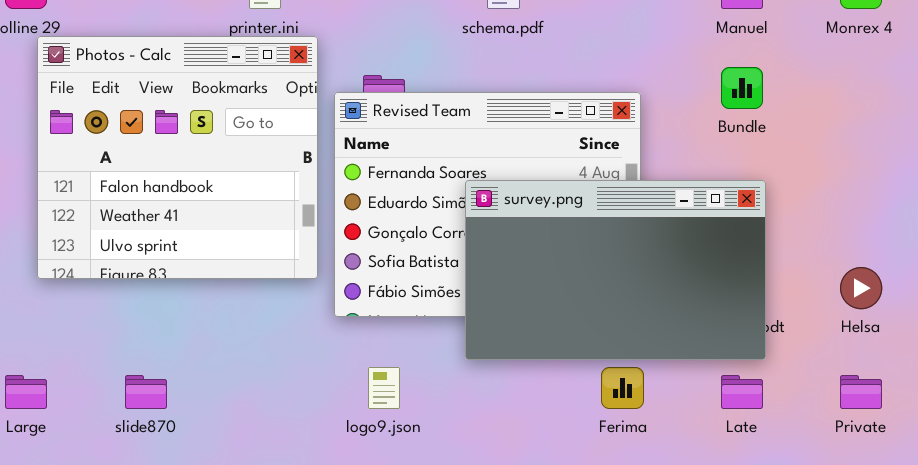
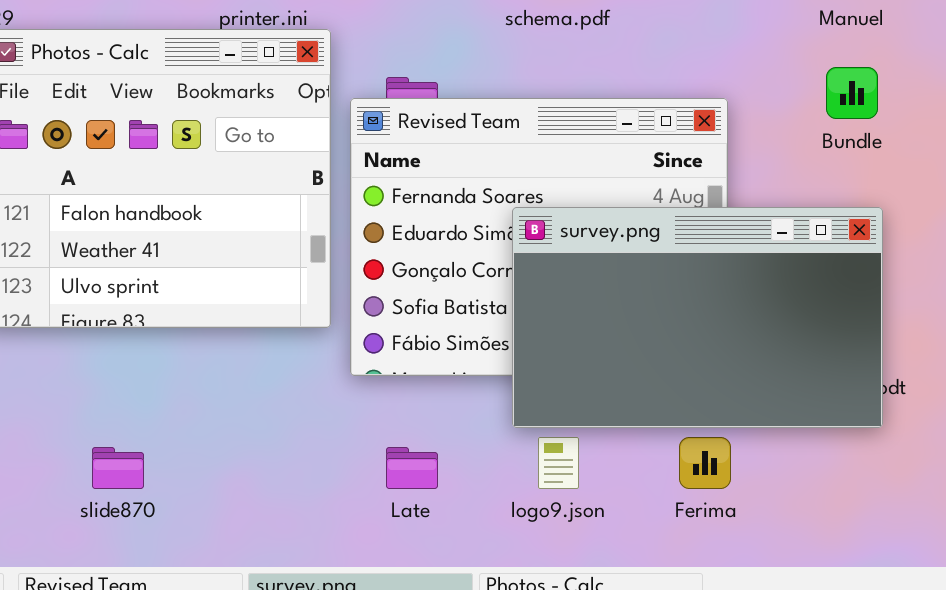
logo9.json: [368,367,400,409] -> [538,437,579,489], moved
Late: [721,375,763,409] -> [386,447,438,489], moved

